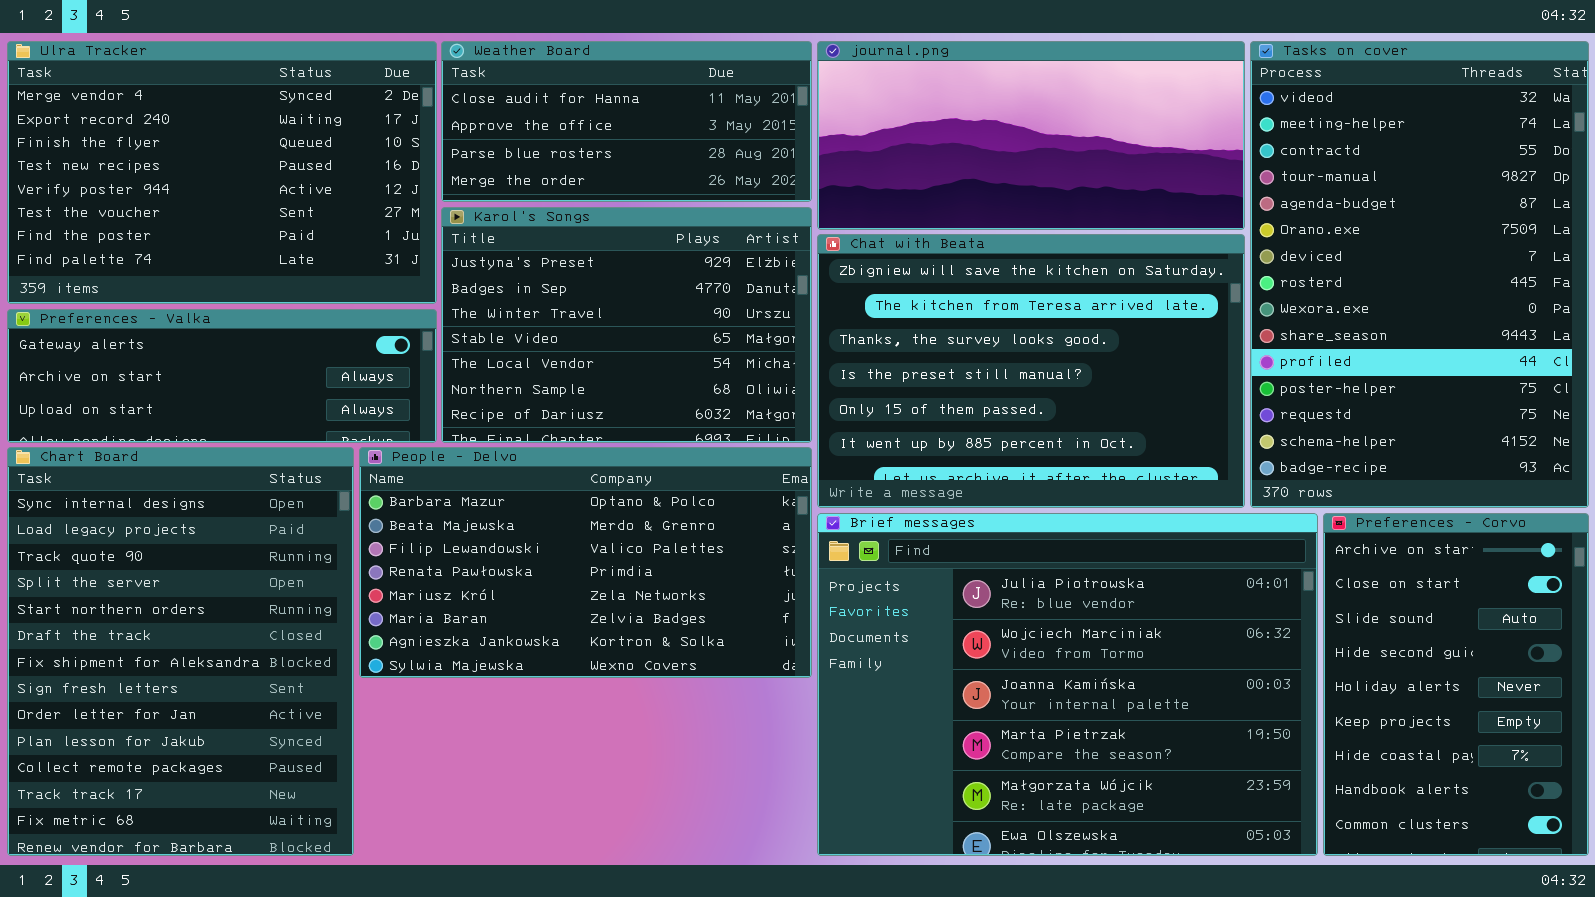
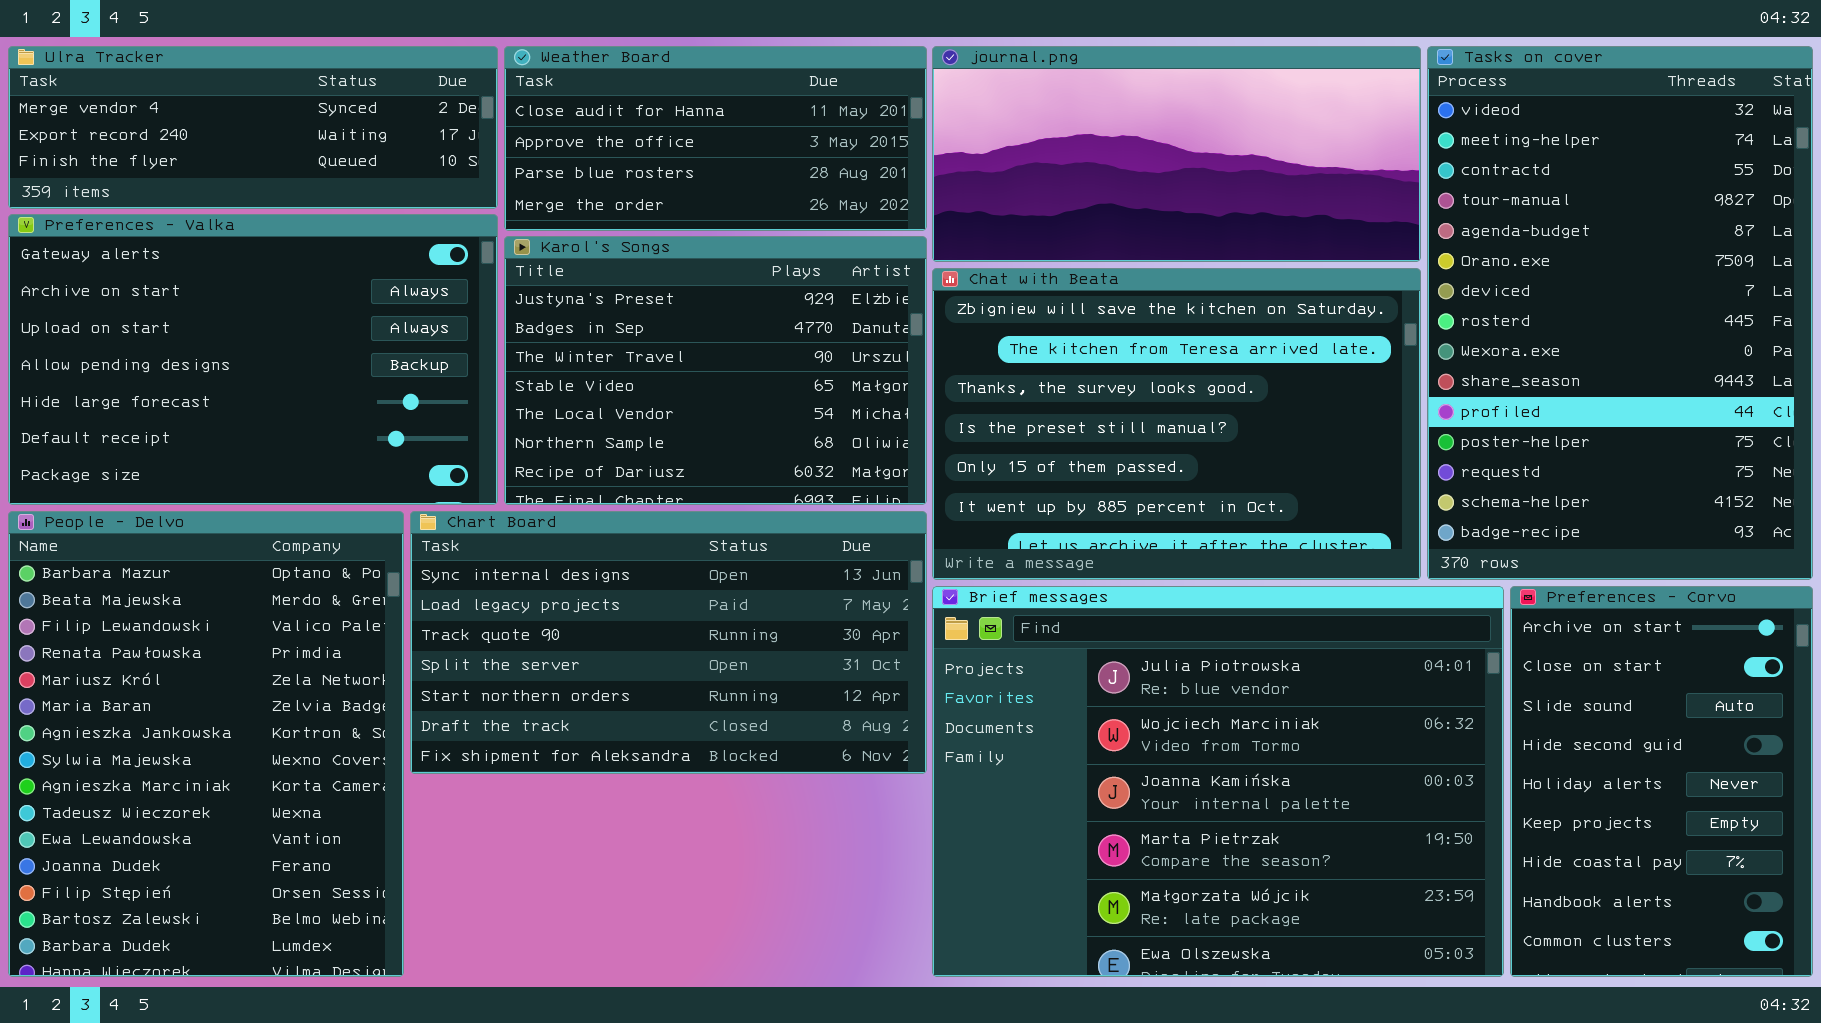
Ulra Tracker: [7,41,437,304] -> [8,46,498,209], resized
Preferences - Valka: [7,309,437,443] -> [8,214,498,505], resized
Chart Board: [7,447,354,856] -> [410,511,927,774], moved, resized
People - Delvo: [359,447,812,678] -> [8,511,404,977], moved, resized

